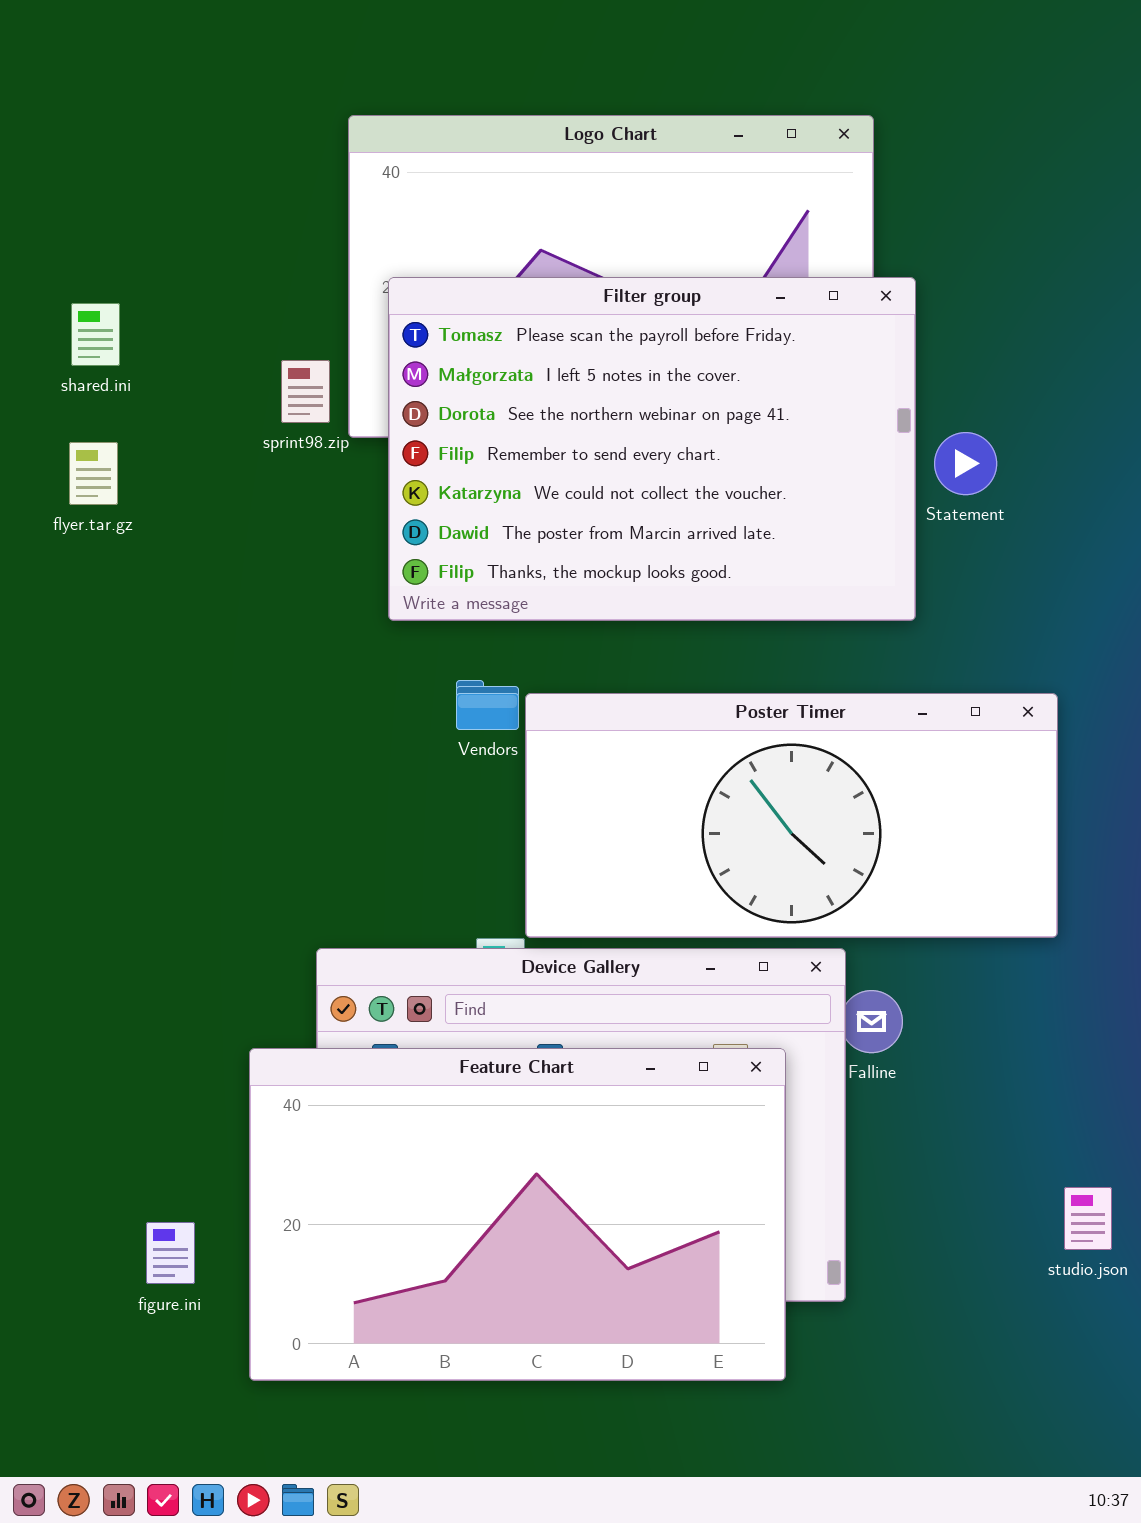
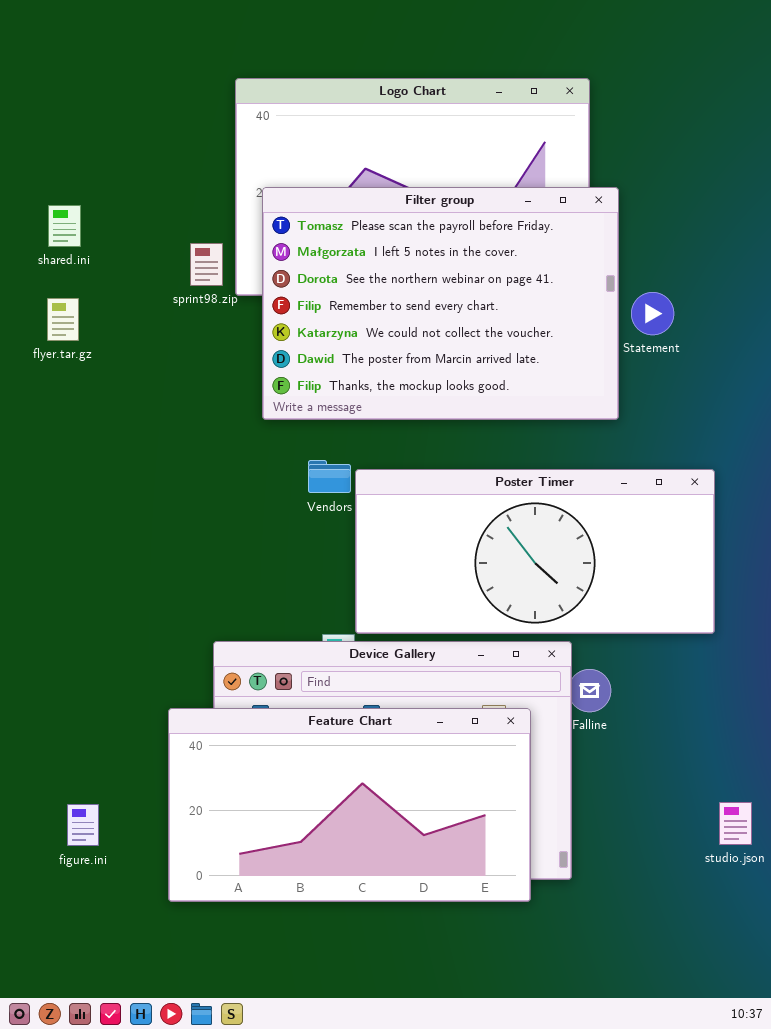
Feature Chart: [249,1048,786,1381] -> [168,708,531,902], resized
figure.ini: [146,1222,195,1284] -> [67,804,99,846], moved

